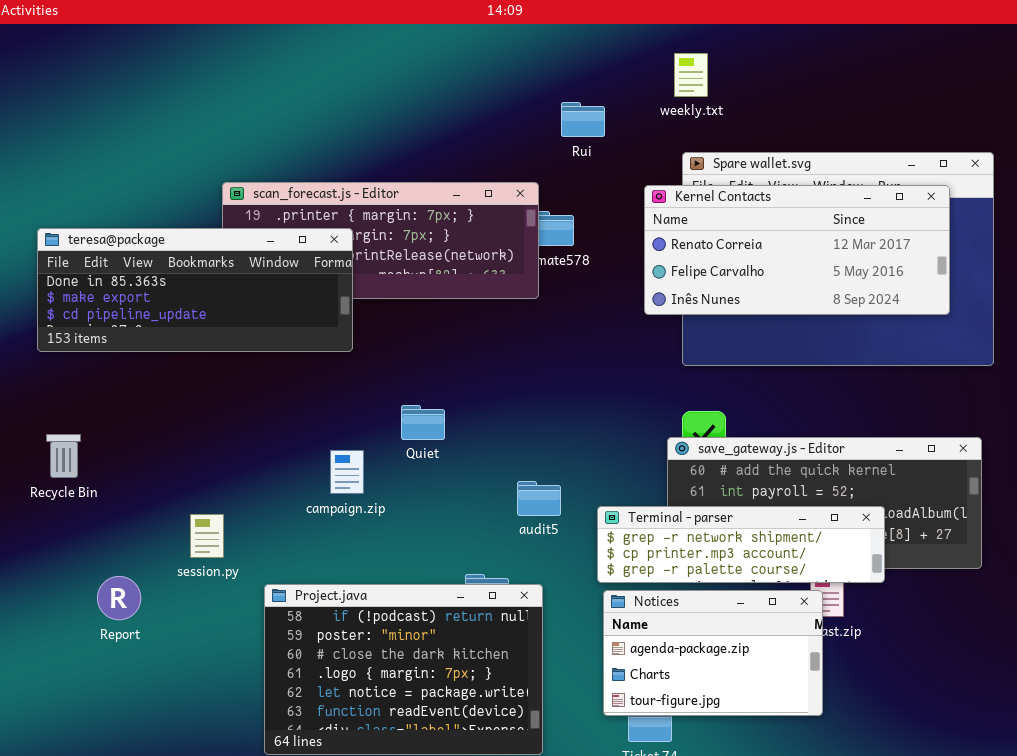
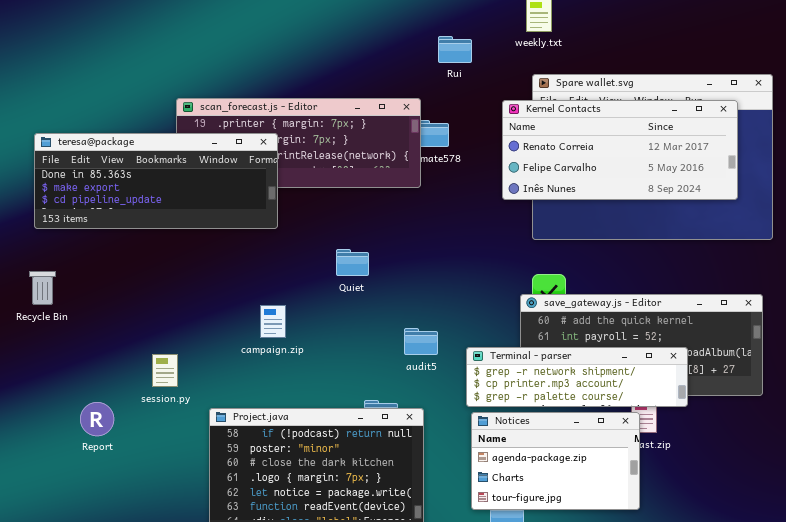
Quiet: [401,405,445,440] -> [336,249,369,276], moved
Recycle Bin: [46,434,81,478] -> [29,271,56,305], moved

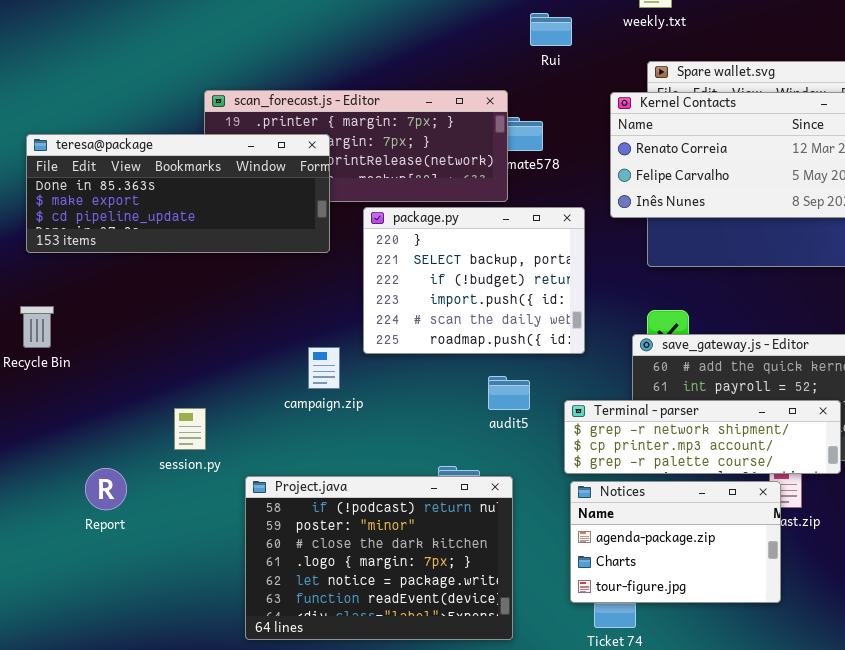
package.py: none -> [363,207,585,354], opened

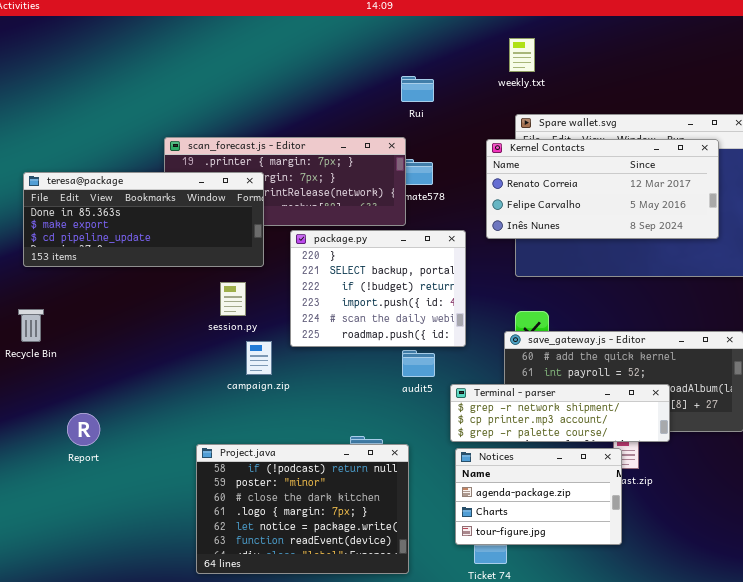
Rui: [530,13,572,46] -> [401,76,434,102], moved
audit5: [488,376,530,410] -> [402,350,435,377], moved
session.py: [174,408,206,450] -> [220,282,246,316], moved
Report: [85,468,127,510] -> [67,413,100,446], moved

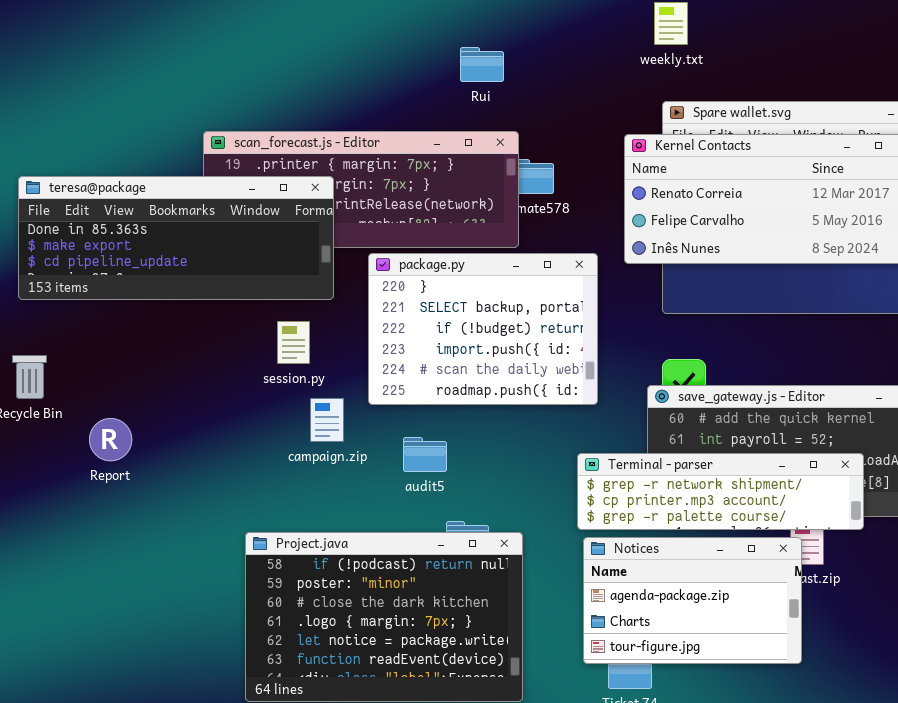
Rui: [401,76,434,102] -> [460,47,504,82], moved
audit5: [402,350,435,377] -> [403,437,447,472], moved
Report: [67,413,100,446] -> [89,418,132,461], moved

